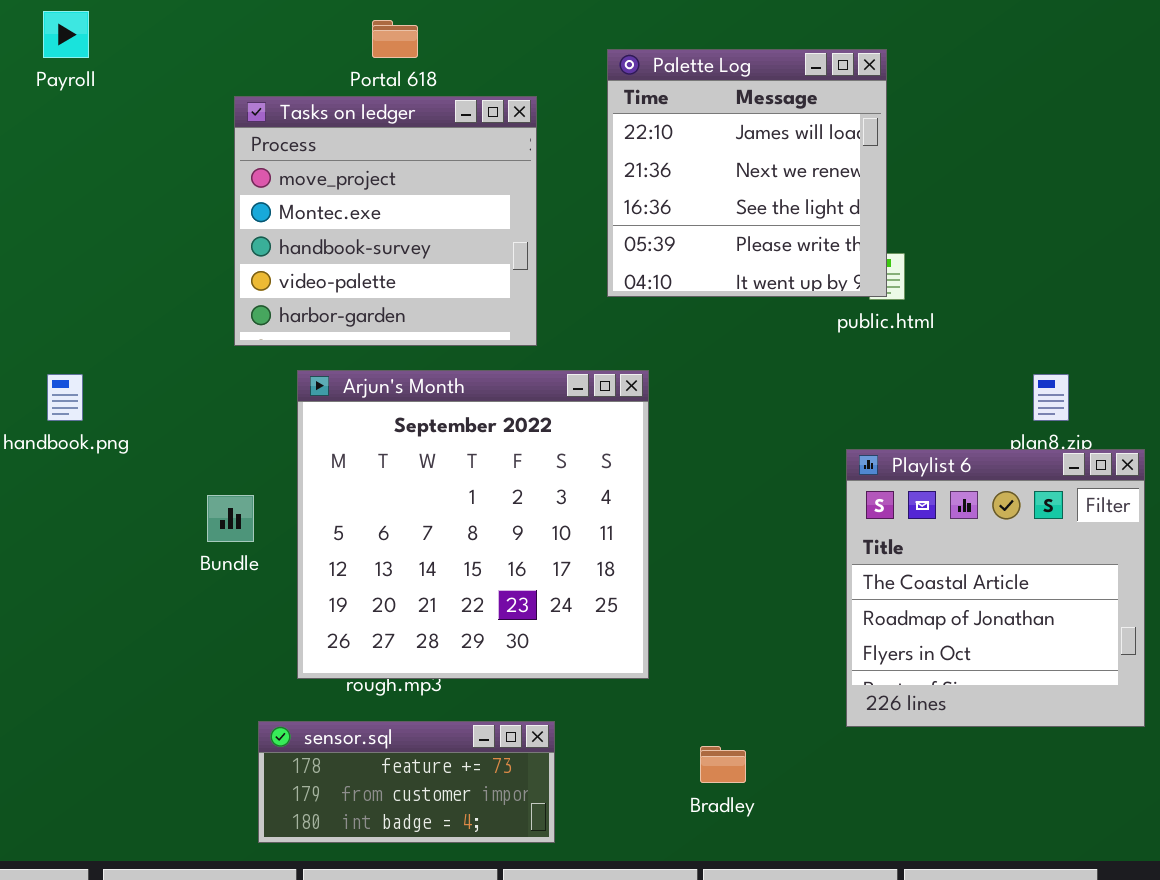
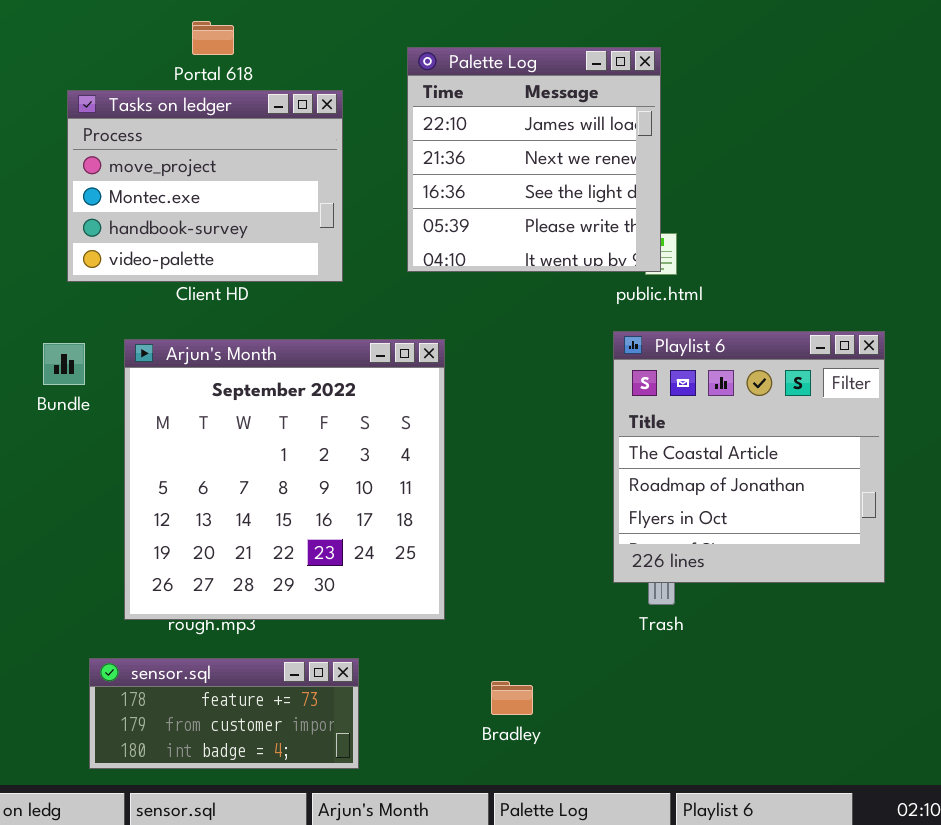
Tasks on ledger: [234,96,537,346] -> [67,90,343,282], resized
Playlist 6: [846,449,1145,727] -> [613,331,885,583], moved
Bundle: [207,495,254,542] -> [43,343,85,385], moved

